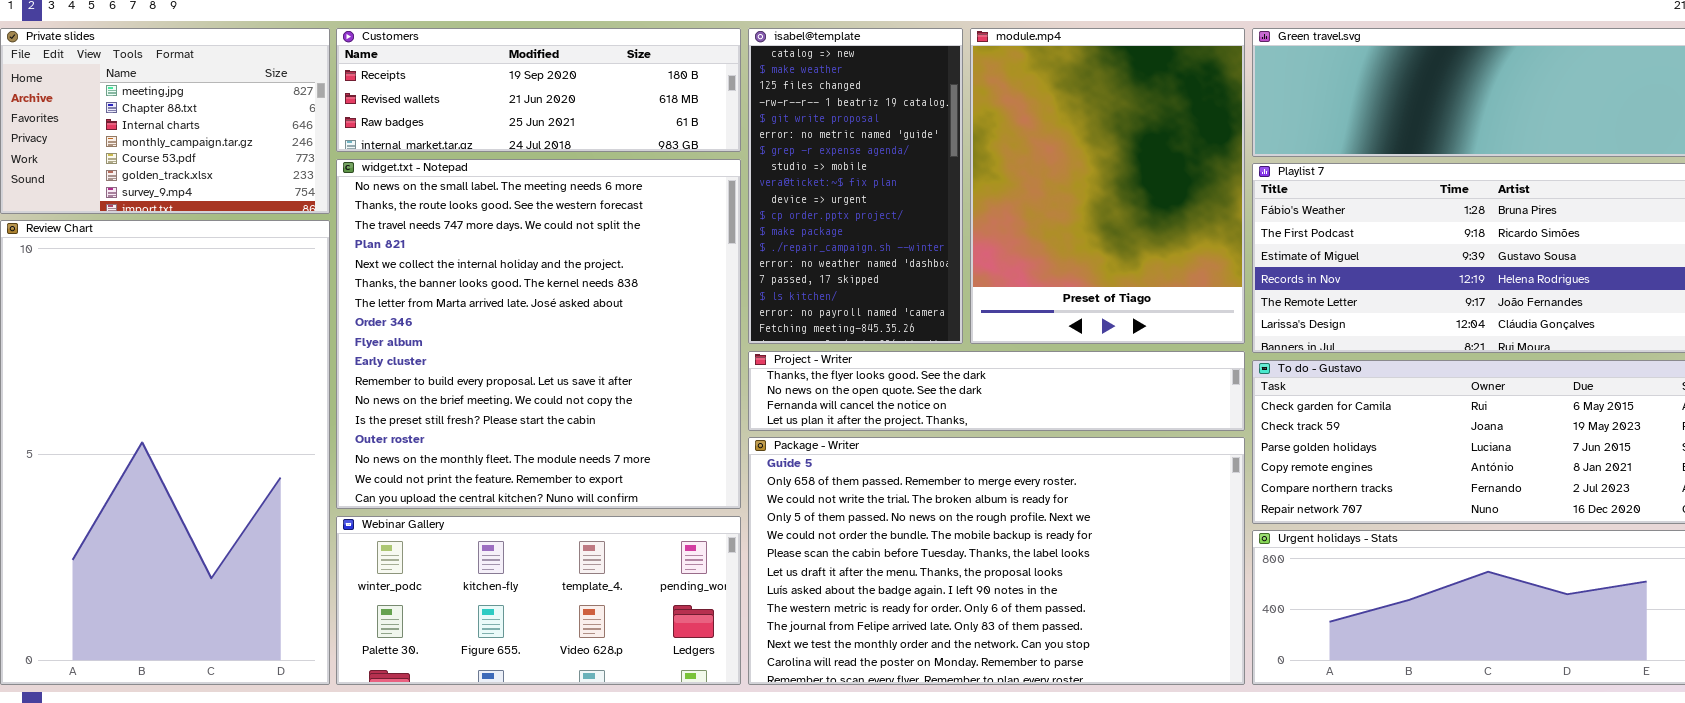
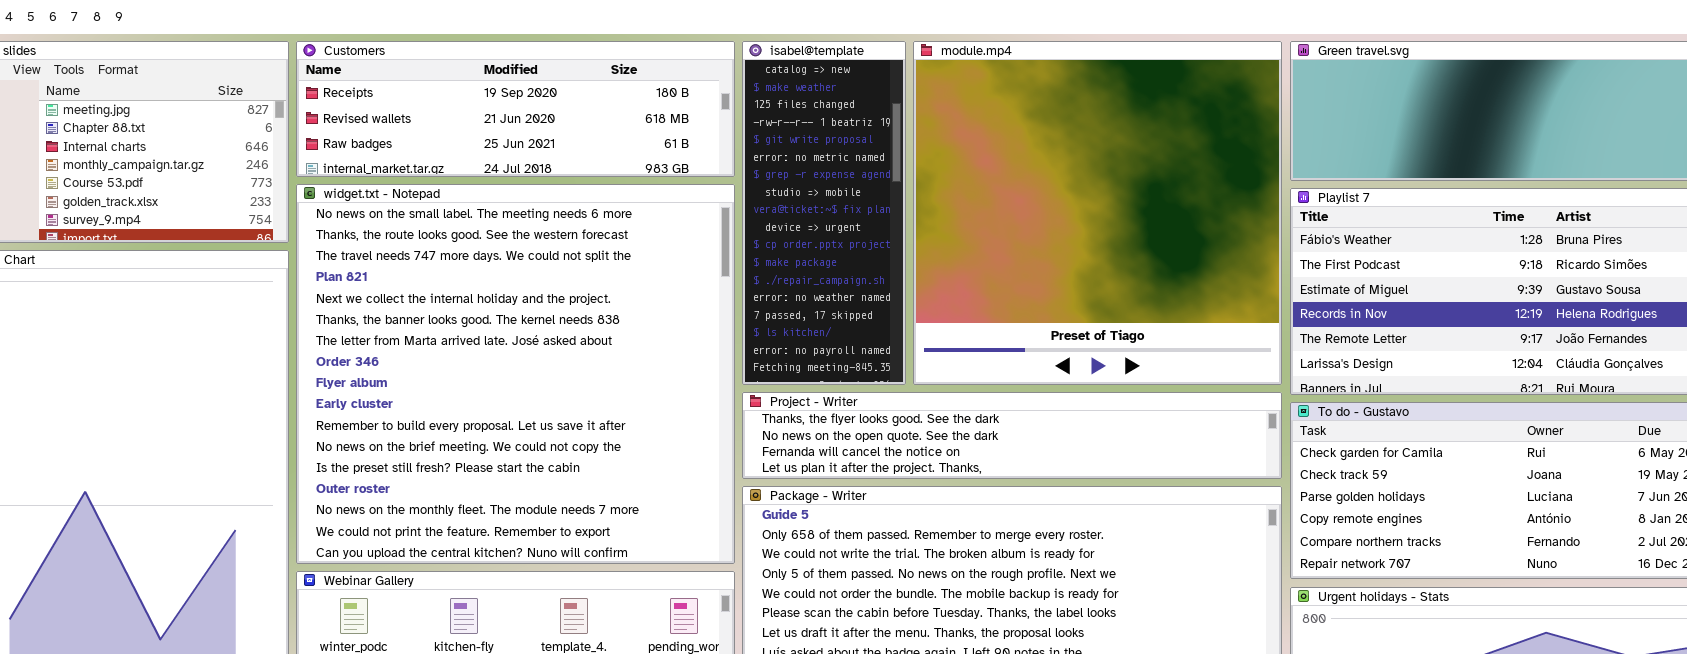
isabel@template: [748,28,963,344] -> [742,41,906,385], resized
module.mp4: [970,28,1245,344] -> [913,41,1282,385], resized

